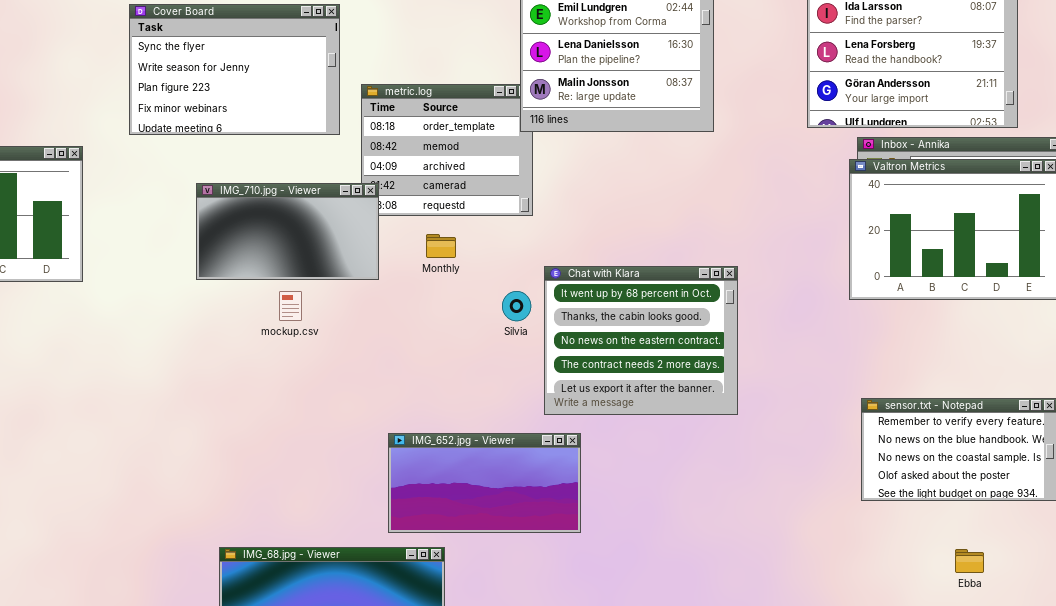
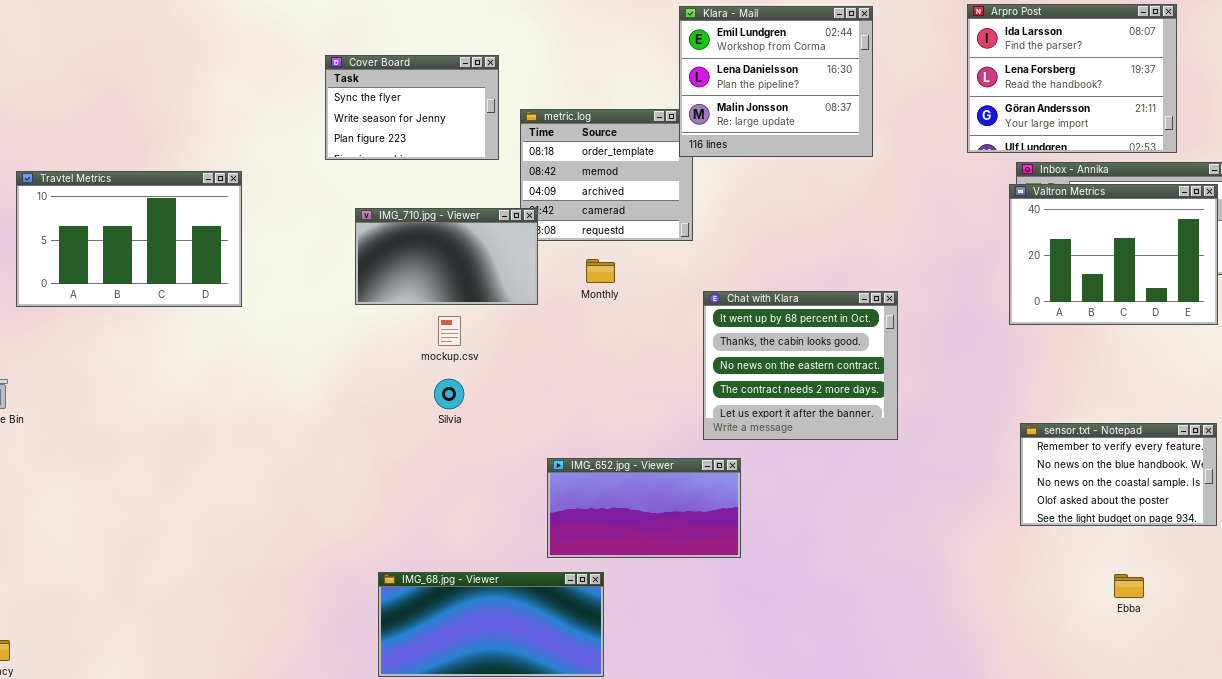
Cover Board: [129,4,340,135] -> [325,55,499,160], resized
Silvia: [502,291,531,321] -> [434,379,464,409], moved

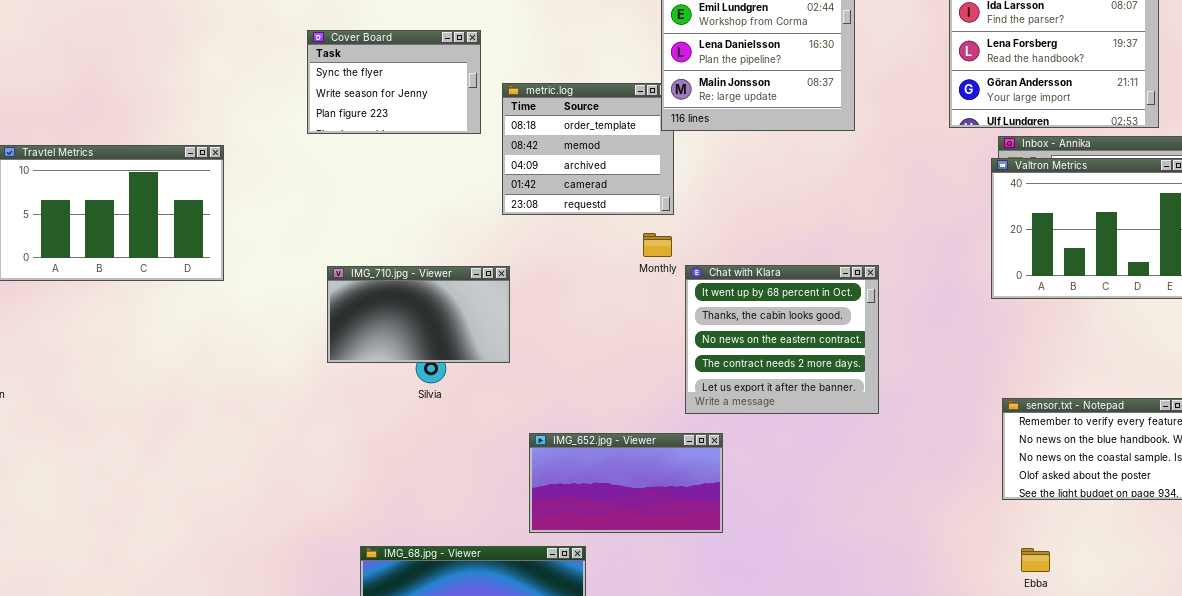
IMG_710.jpg - Viewer: [355,208,538,305] -> [327,266,510,363], moved
Monthly: [586,259,615,283] -> [643,233,672,257], moved
Ebba: [1114,574,1144,598] -> [1021,548,1050,572], moved

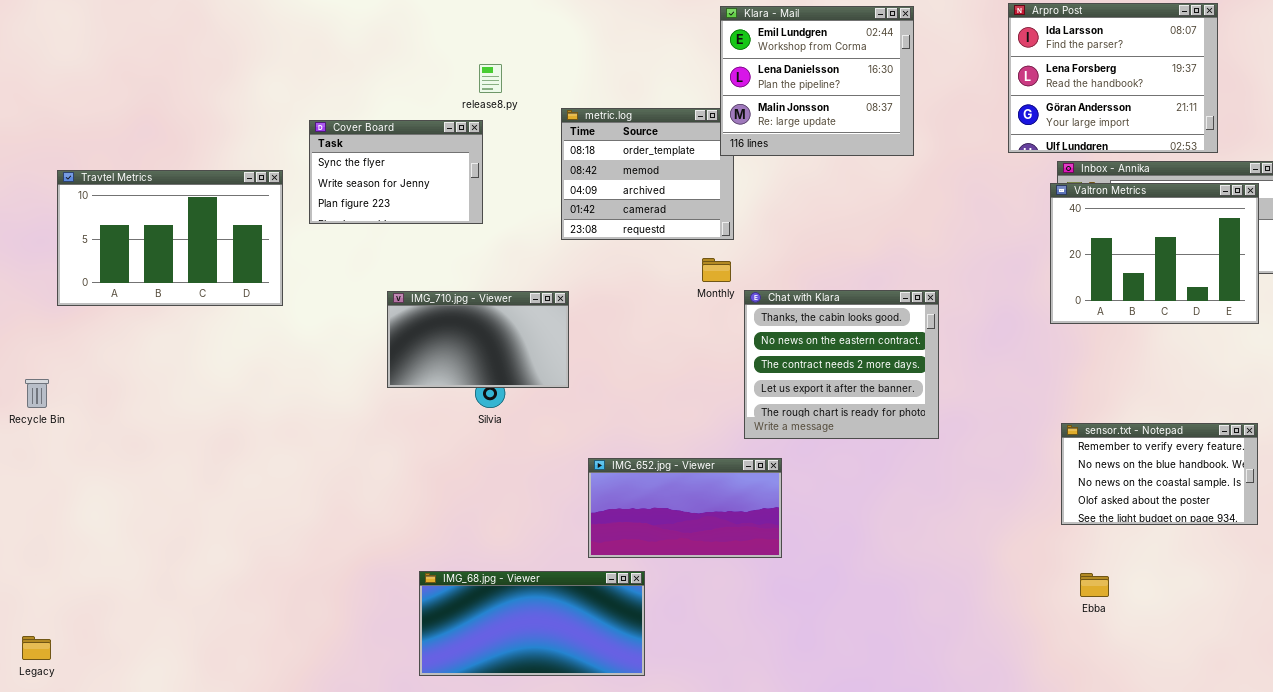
Cover Board: [307,30,481,134] -> [309,120,483,224], moved
Chat with Klara: [685,265,879,414] -> [744,290,939,439], scrolled down 1 row

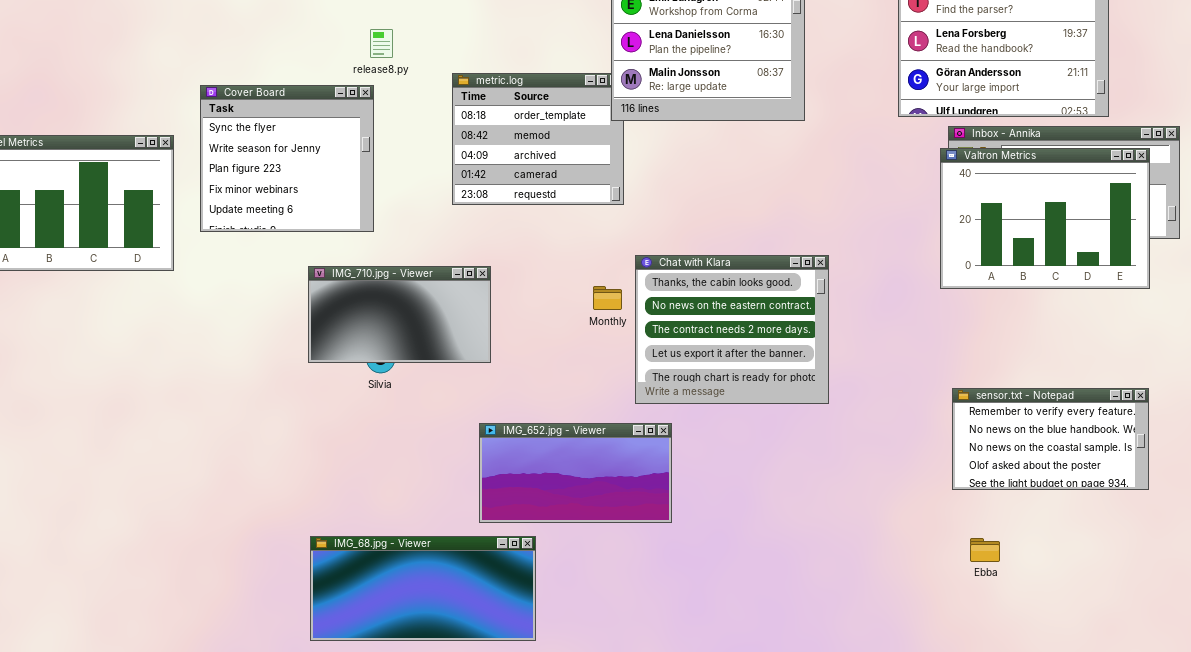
Cover Board: [309,120,483,224] -> [200,85,374,232], resized
Monthly: [702,258,731,282] -> [593,286,622,310], moved
IMG_710.jpg - Viewer: [387,291,569,388] -> [308,266,491,363], moved

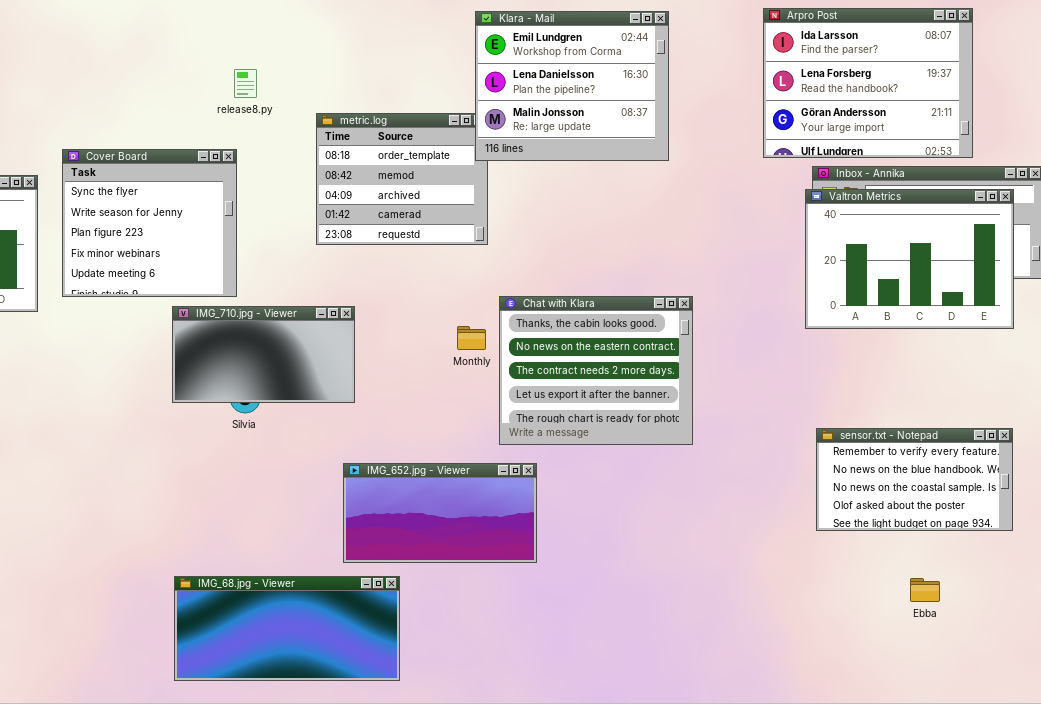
Cover Board: [200,85,374,232] -> [62,149,237,297], moved
Ebba: [970,538,1000,562] -> [910,578,940,602], moved

